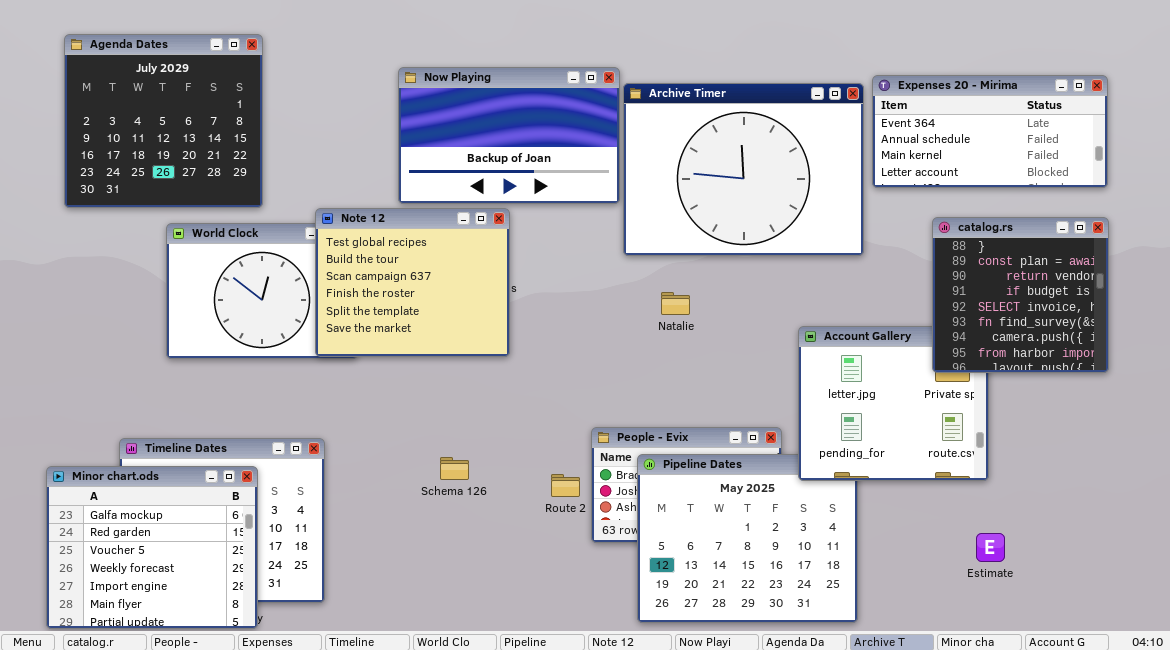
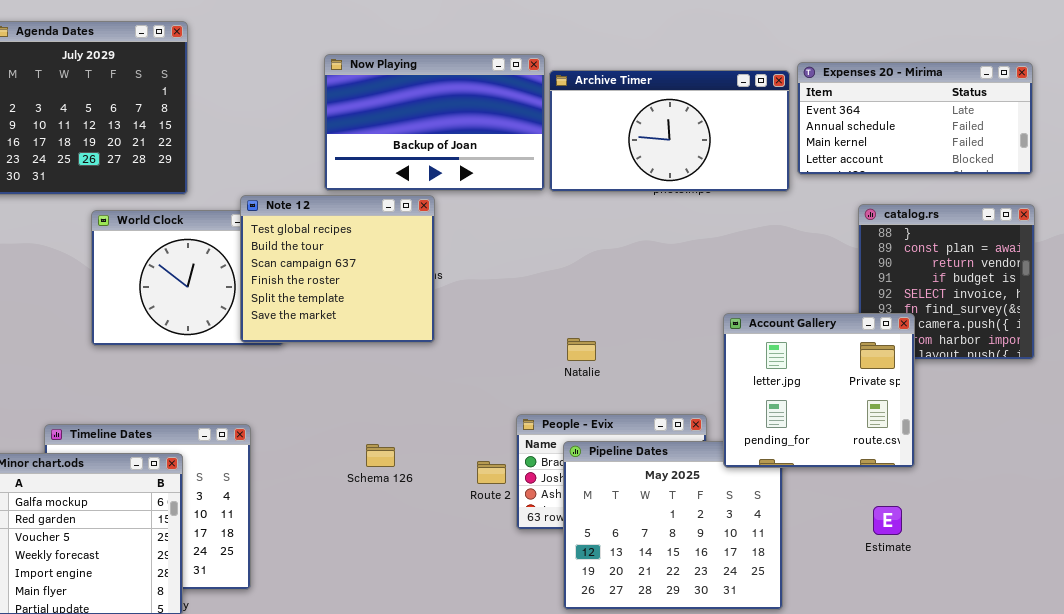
Archive Timer: [623,83,864,256] -> [549,70,790,192], resized
Natalie: [661,292,690,315] -> [567,338,596,361], moved
Account Gallery: [798,326,989,481] -> [723,313,915,468], raised
Estimate: [976,533,1005,562] -> [873,506,902,535], moved

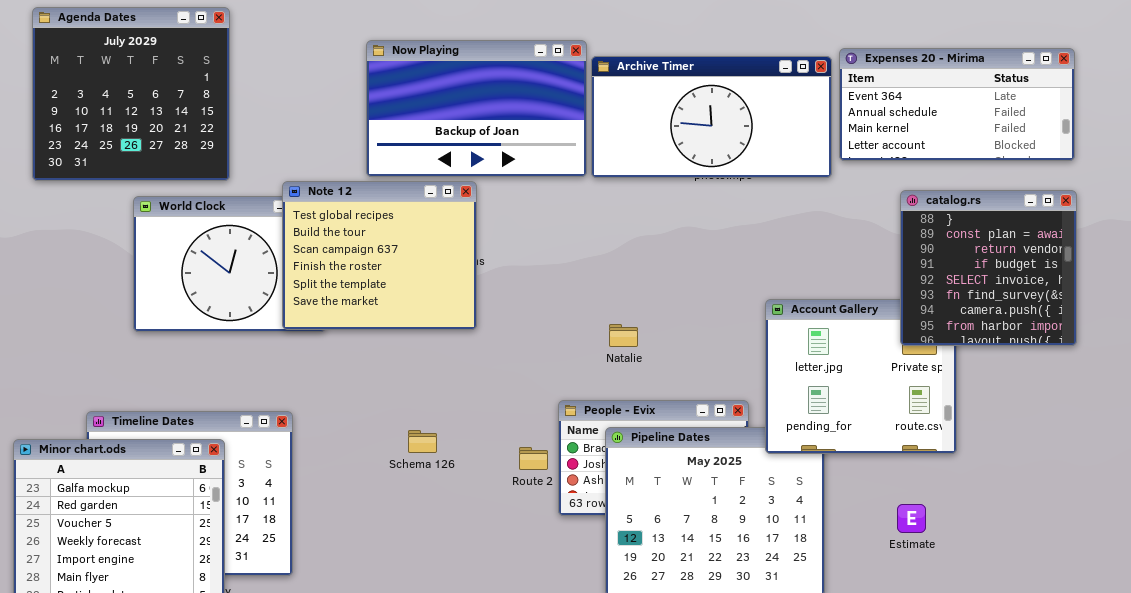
catalog.rs: [858,204,1035,360] -> [900,190,1077,346], raised
Estimate: [873,506,902,535] -> [897,504,926,533], moved

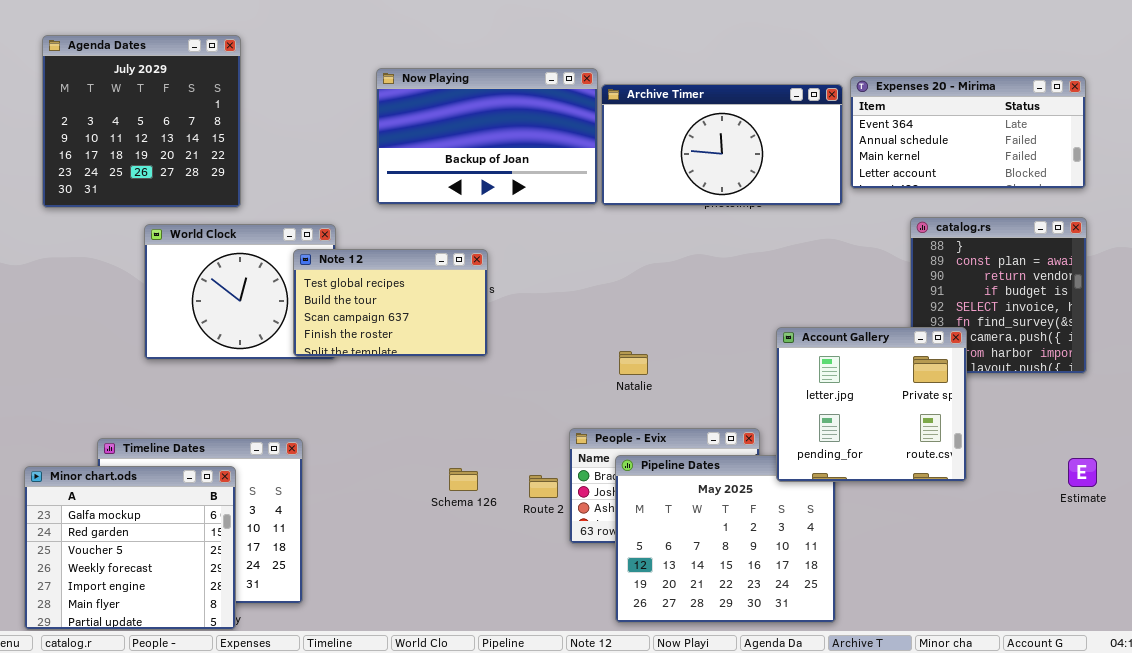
Note 12: [282,181,477,330] -> [293,249,488,357], resized
Account Gallery: [765,299,957,454] -> [776,327,967,482], raised
Schema 126: [408,430,437,453] -> [449,468,478,491], moved
Estimate: [897,504,926,533] -> [1068,458,1097,487], moved

